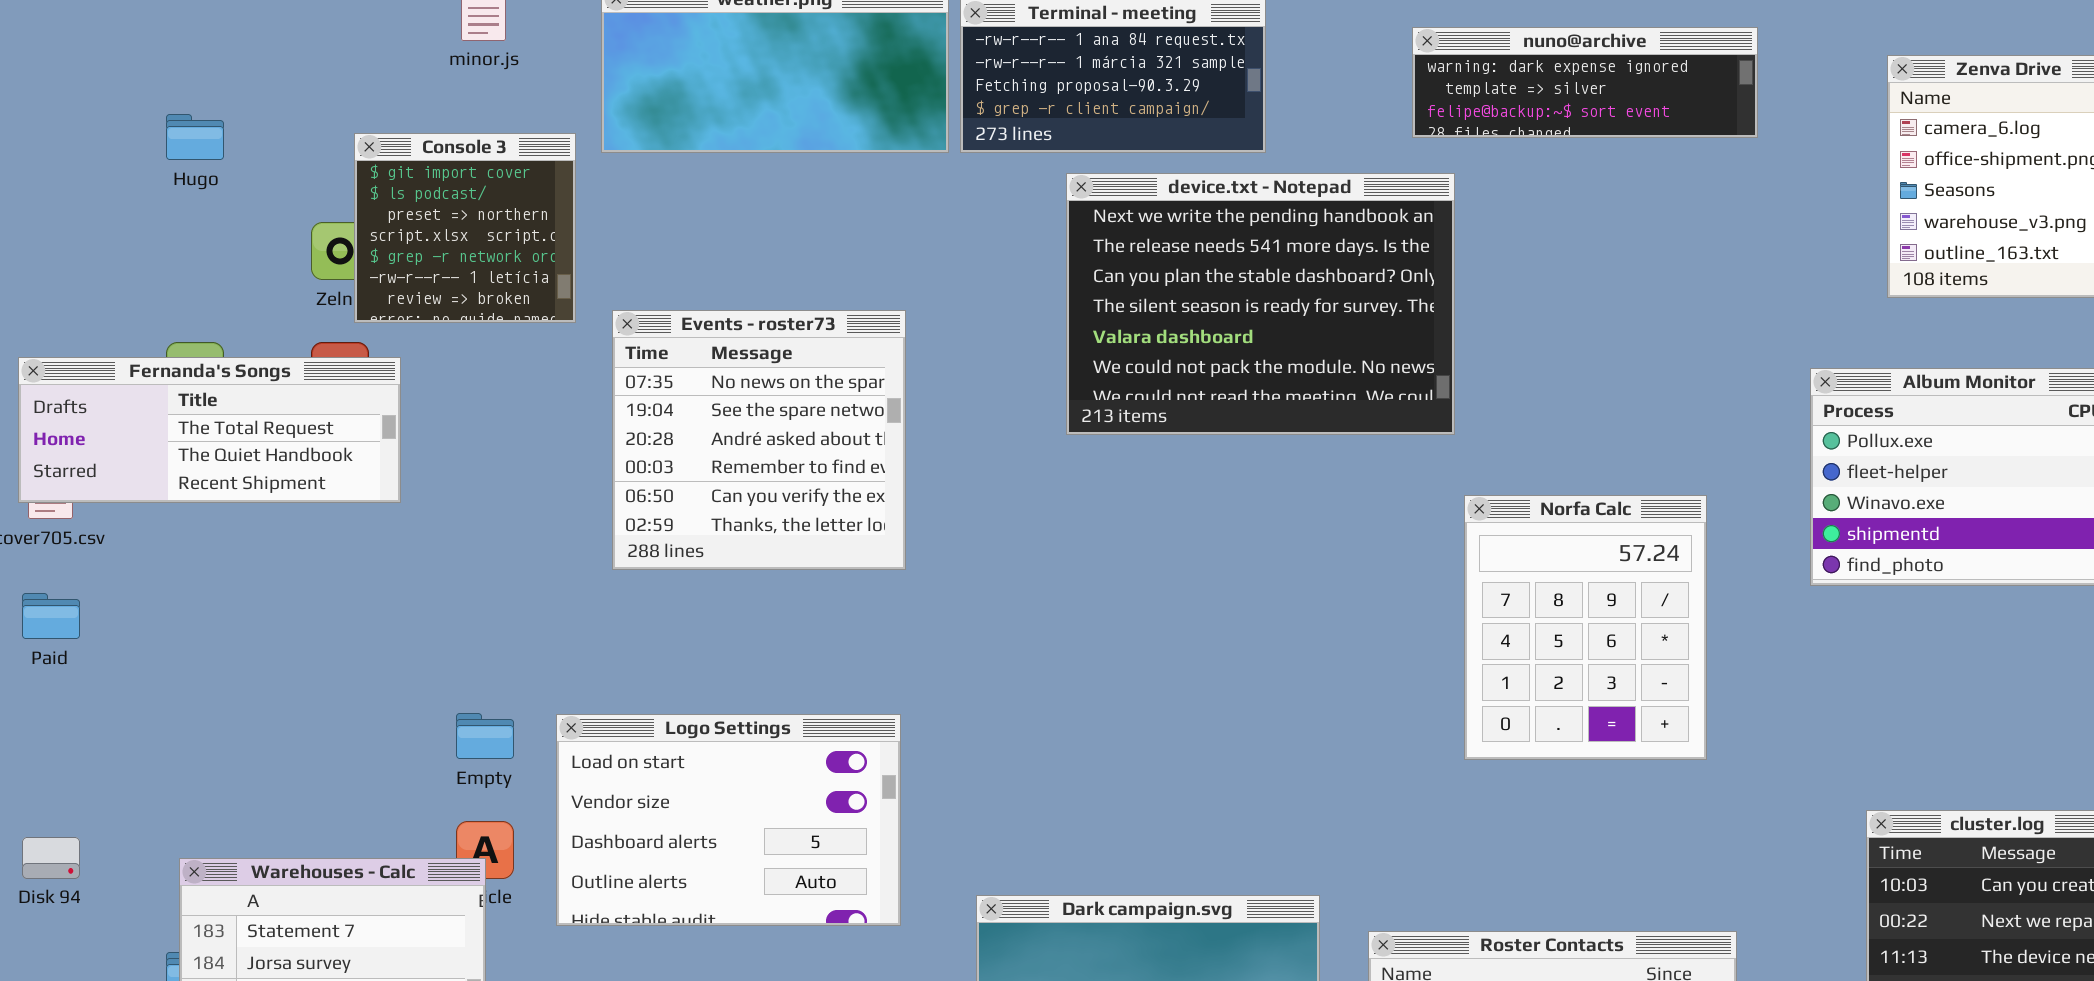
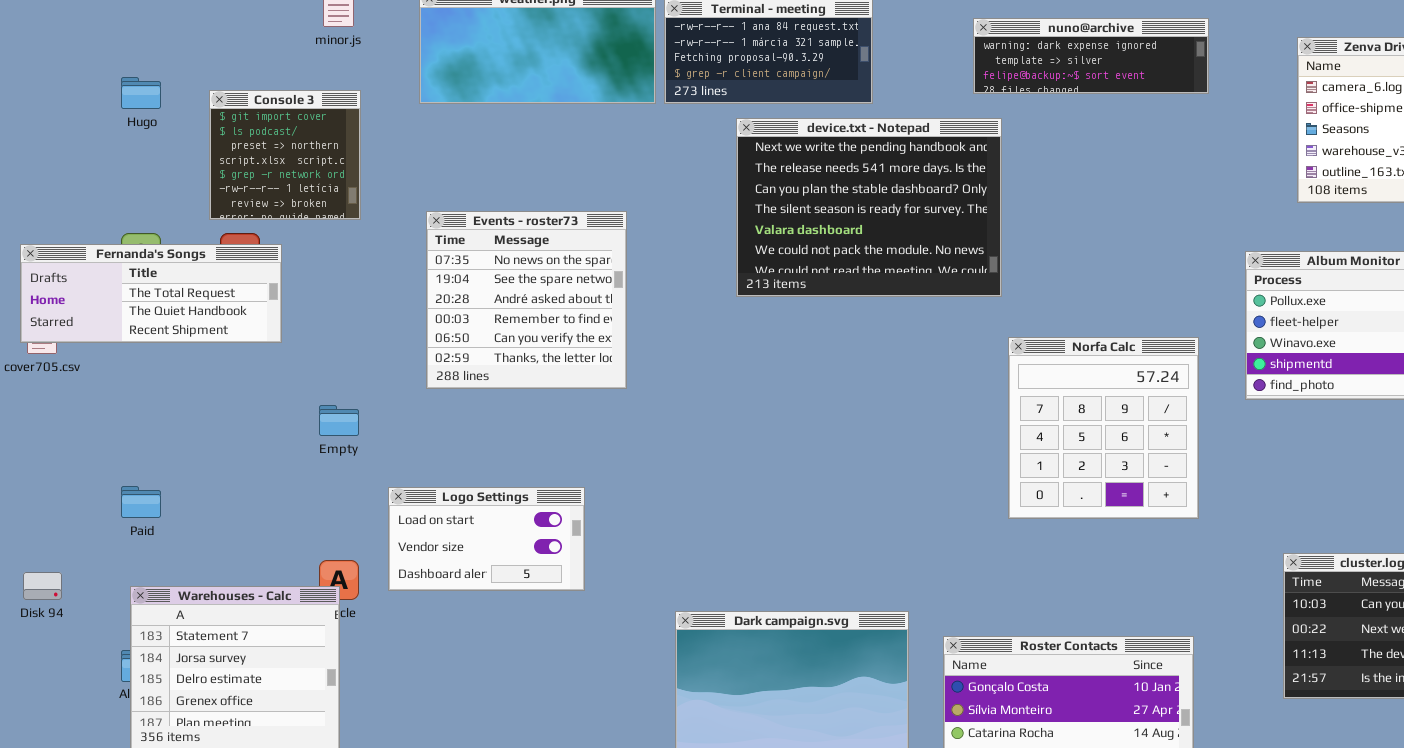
Console 3: [354,133,576,323] -> [209,90,361,220], moved
Norfa Calc: [1464,495,1707,760] -> [1008,337,1199,519], resized
Paid: [22,593,80,639] -> [121,486,161,518], moved
Empty: [456,713,514,759] -> [319,405,359,436], moved
Logo Settings: [556,714,901,926] -> [388,487,585,591], resized

